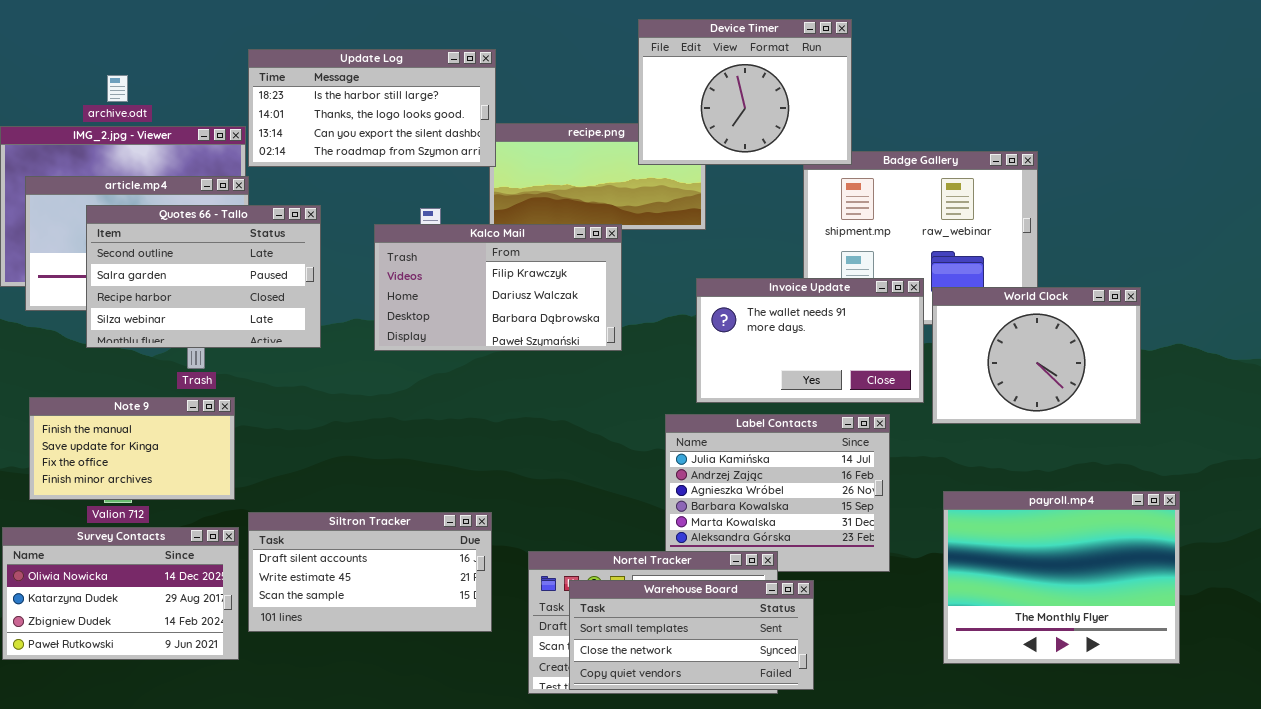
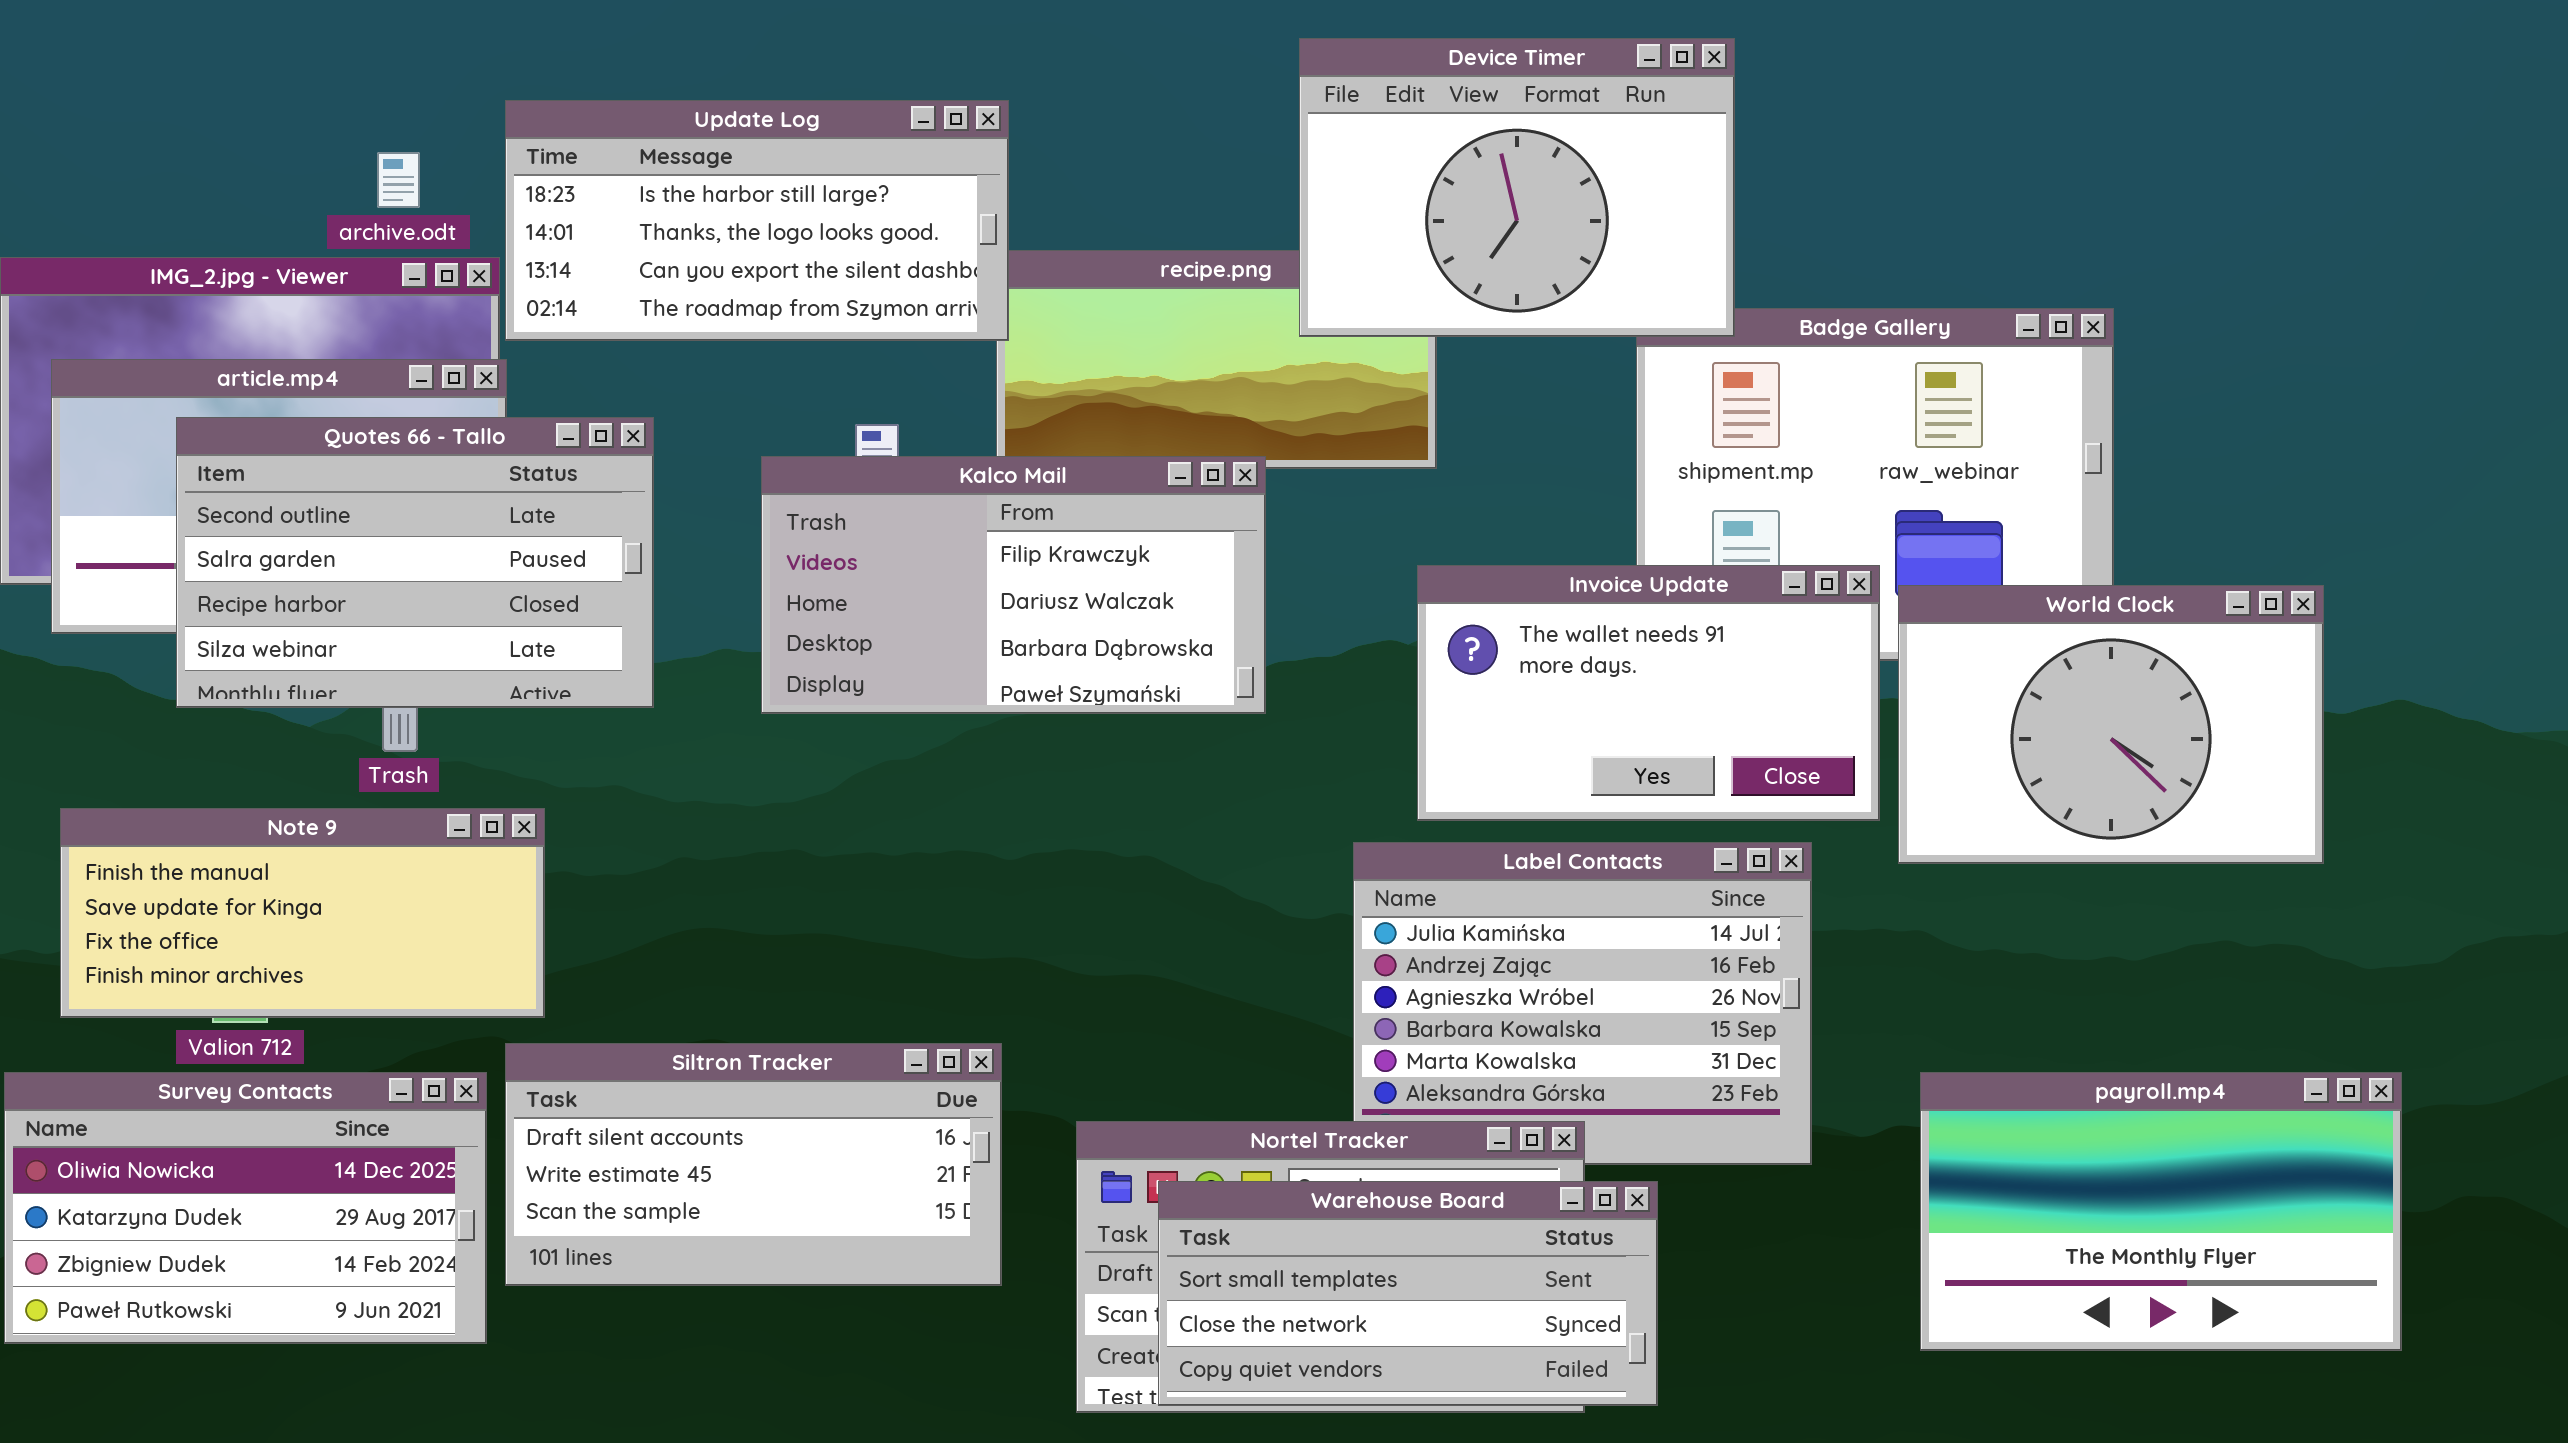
archive.odt: [107,75,128,102] -> [377,152,420,208], moved
Note 9: [29,397,235,500] -> [60,808,545,1018], resized
payroll.mp4: [943,491,1180,664] -> [1920,1072,2402,1351], resized

